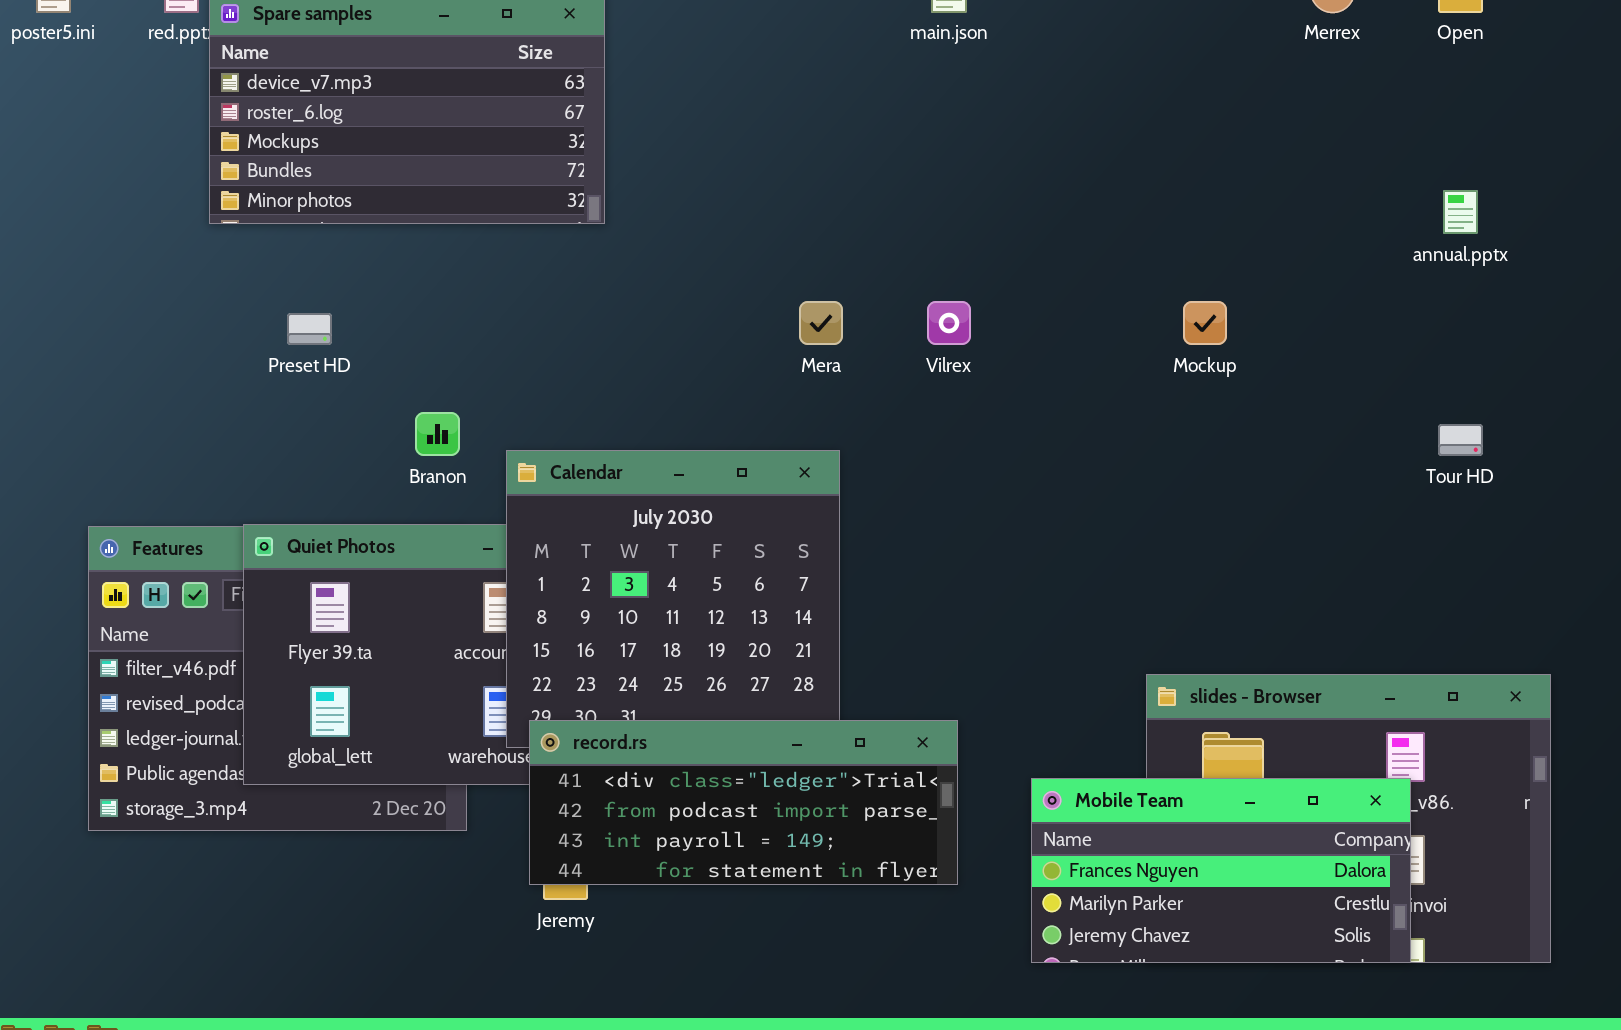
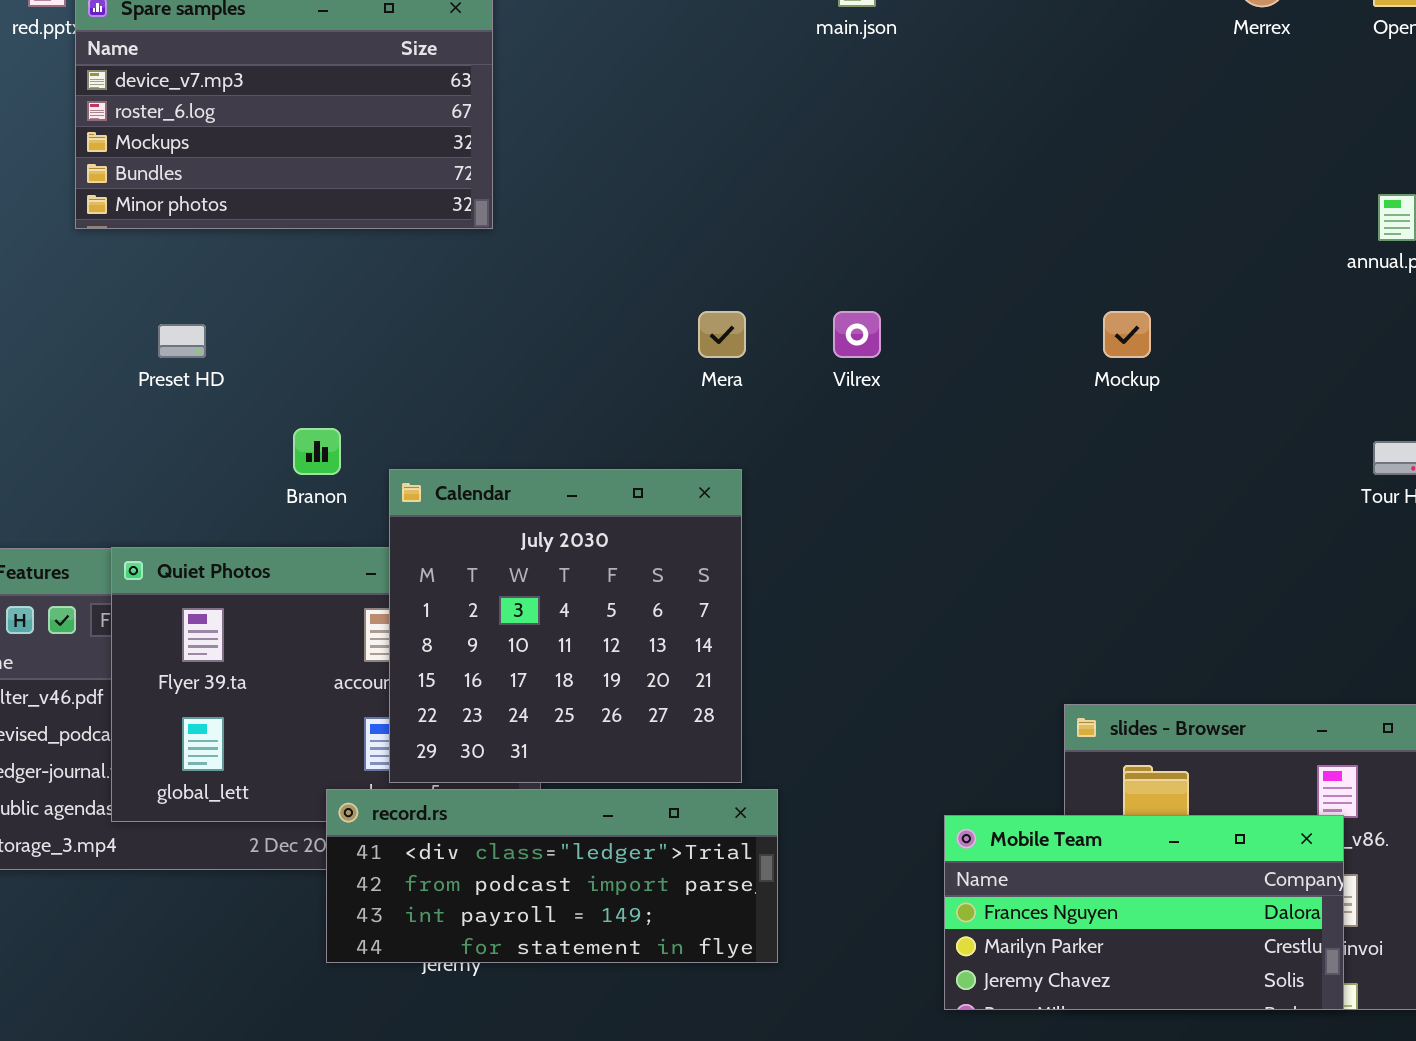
record.rs: [529,720,958,885] -> [326,789,778,963], moved

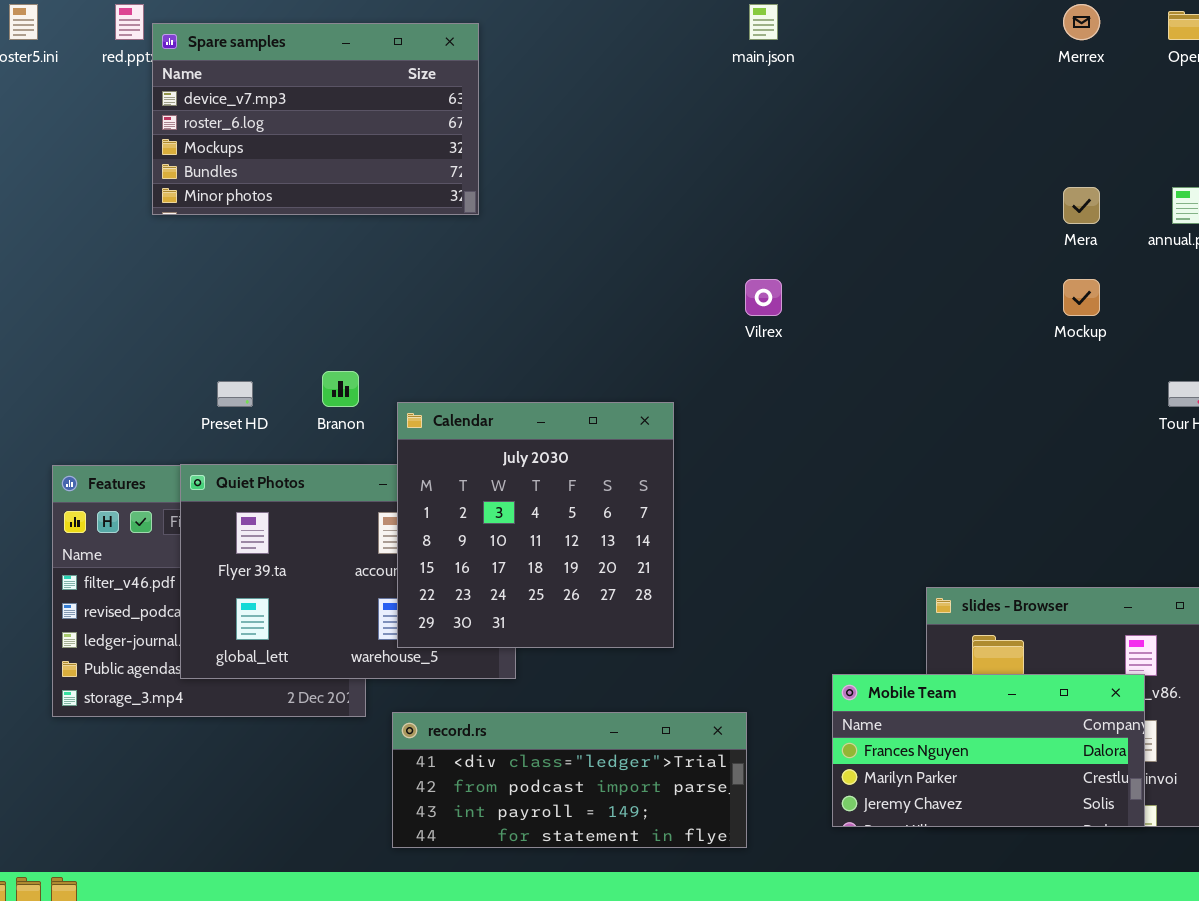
Mera: [698,311,746,358] -> [1063,187,1100,224], moved
Mockup: [1103,311,1151,358] -> [1063,279,1100,316], moved
Preset HD: [158,324,206,358] -> [217,381,253,407], moved
record.rs: [326,789,778,963] -> [392,712,747,848], moved

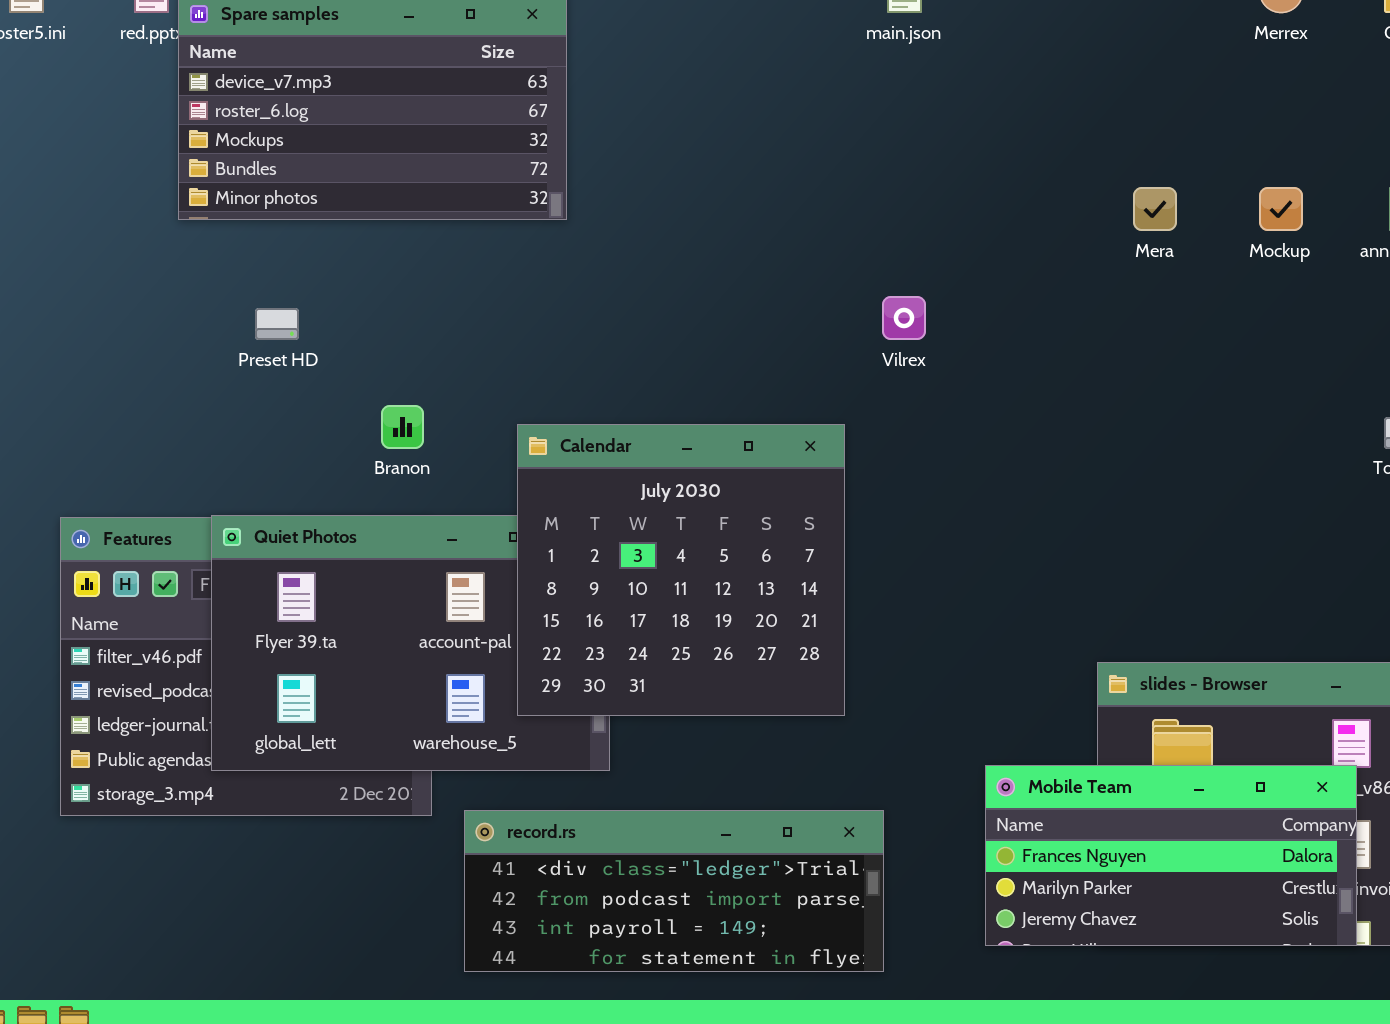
Mera: [1063,187,1100,224] -> [1133,187,1177,231], moved
Mockup: [1063,279,1100,316] -> [1259,187,1303,231], moved
Preset HD: [217,381,253,407] -> [255,308,299,340], moved
Calendar: [397,402,674,648] -> [517,424,845,716], moved

